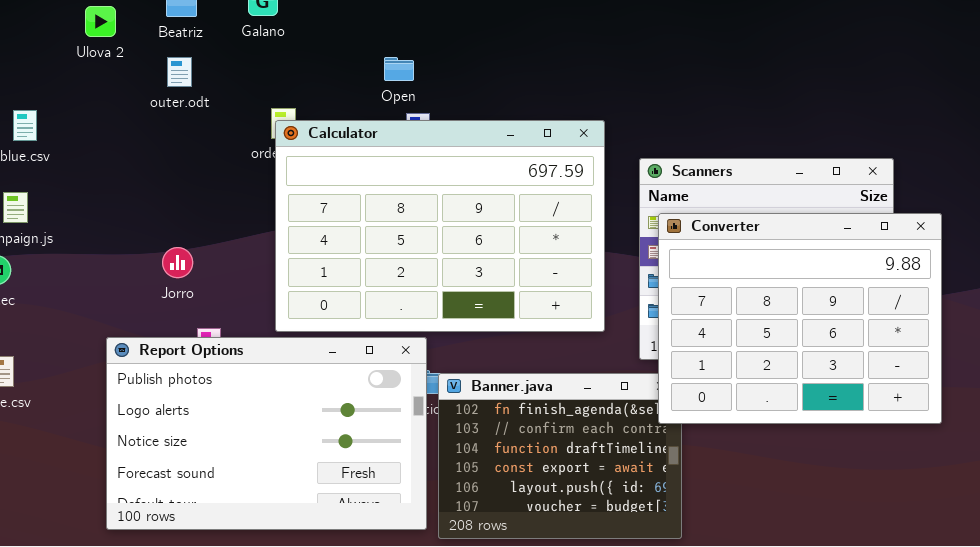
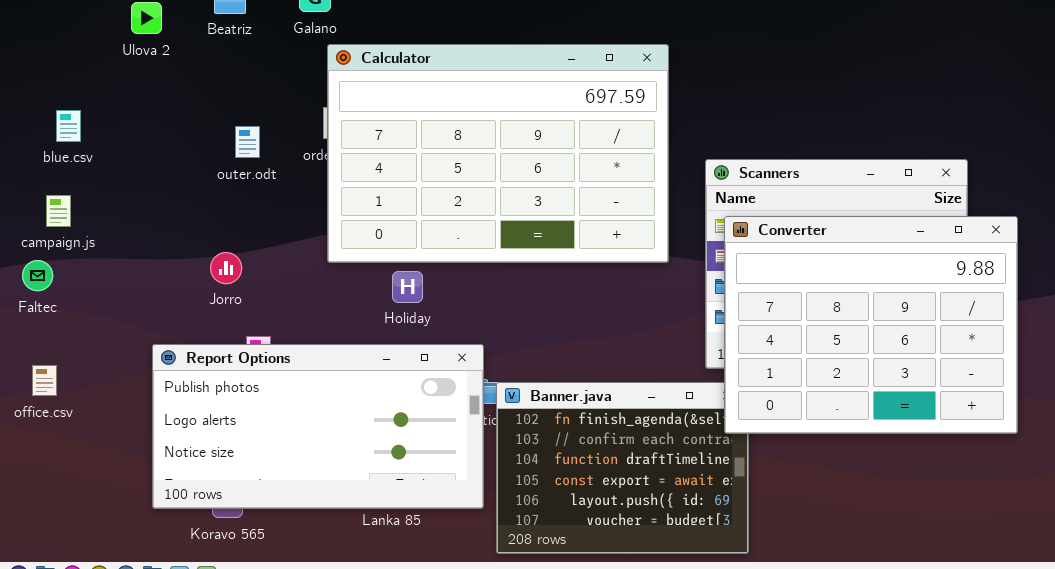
outer.odt: [167,57,192,87] -> [235,126,260,158], moved
Calculator: [275,120,605,332] -> [327,44,669,263], moved
Report Options: [106,337,427,530] -> [152,344,484,509], resized

